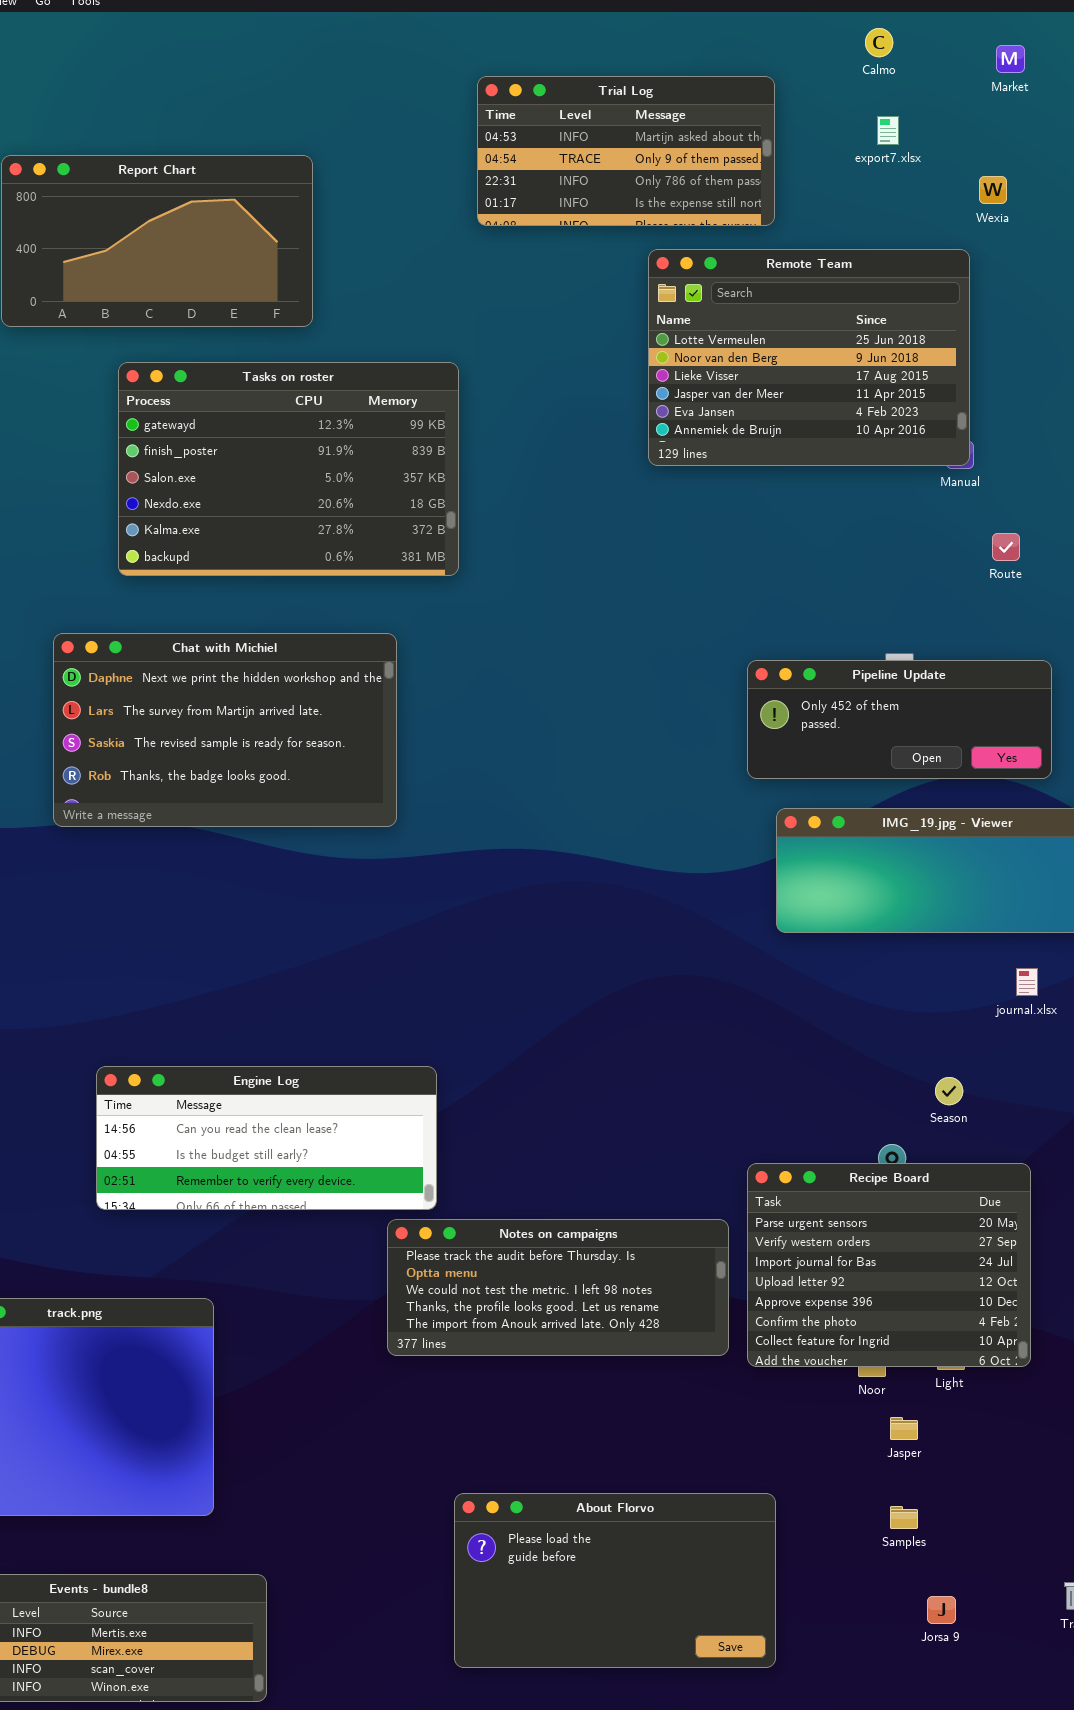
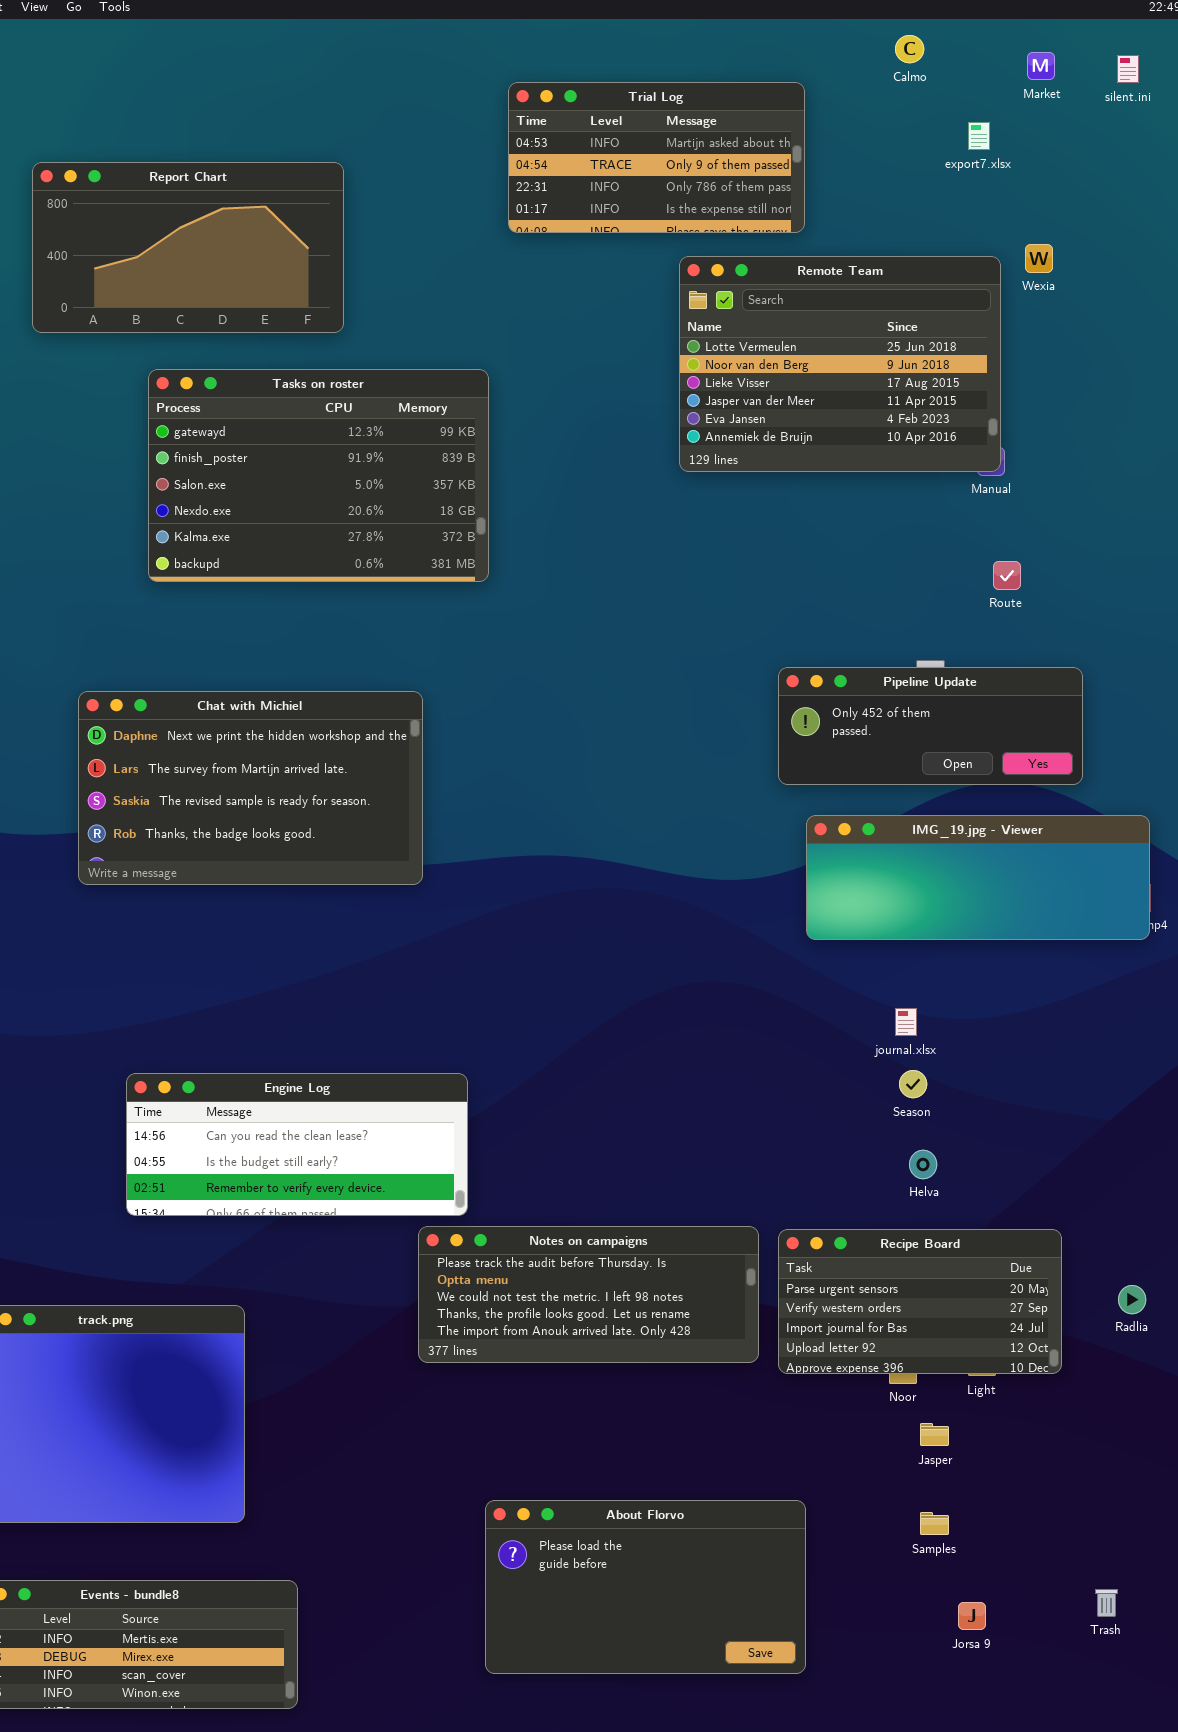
export7.xlsx: [877,116,899,145] -> [968,122,990,150], moved
Wexia: [979,176,1007,204] -> [1025,244,1053,273], moved
Route: [992,533,1020,561] -> [993,561,1021,590], moved
Chat with Michiel: [53,633,397,827] -> [78,691,423,885], moved
journal.xlsx: [1016,968,1038,996] -> [895,1008,917,1036], moved
Season: [935,1077,963,1105] -> [899,1070,927,1098], moved
Recipe Board: [747,1163,1031,1367] -> [778,1229,1062,1374], resized

